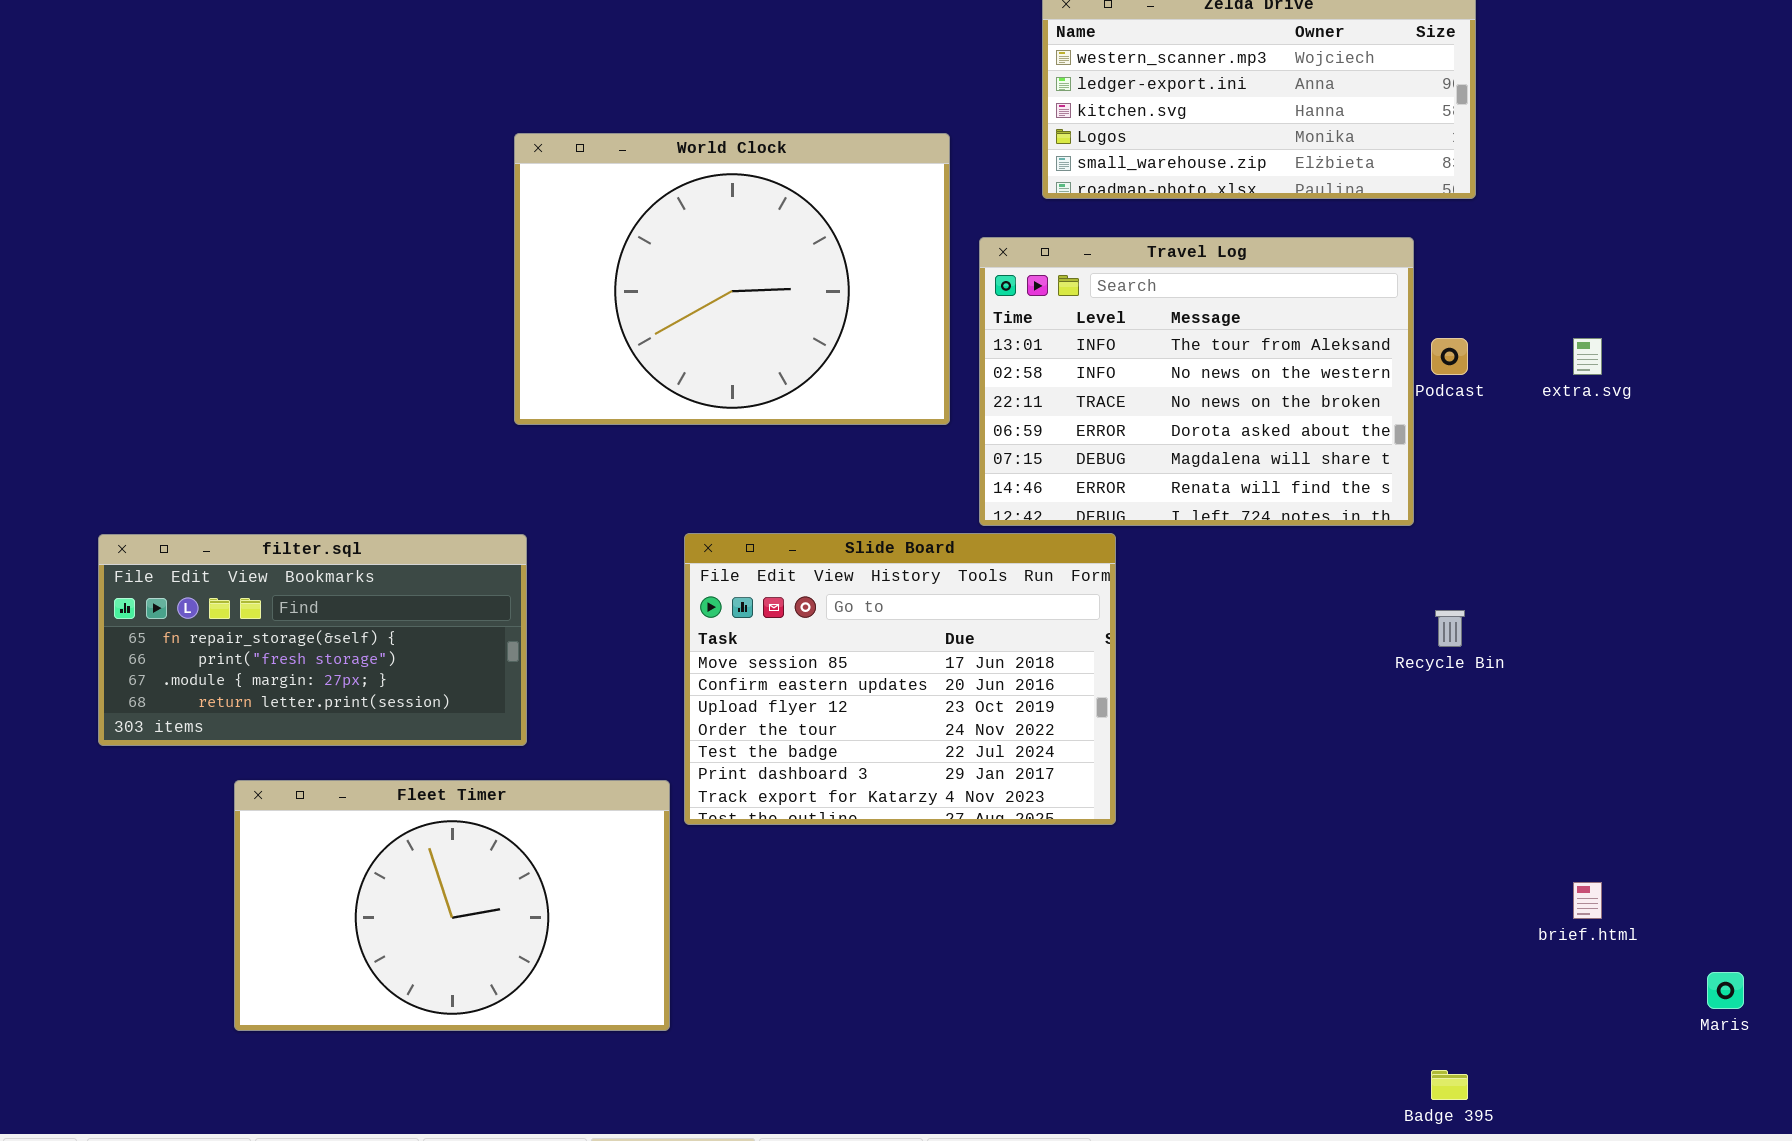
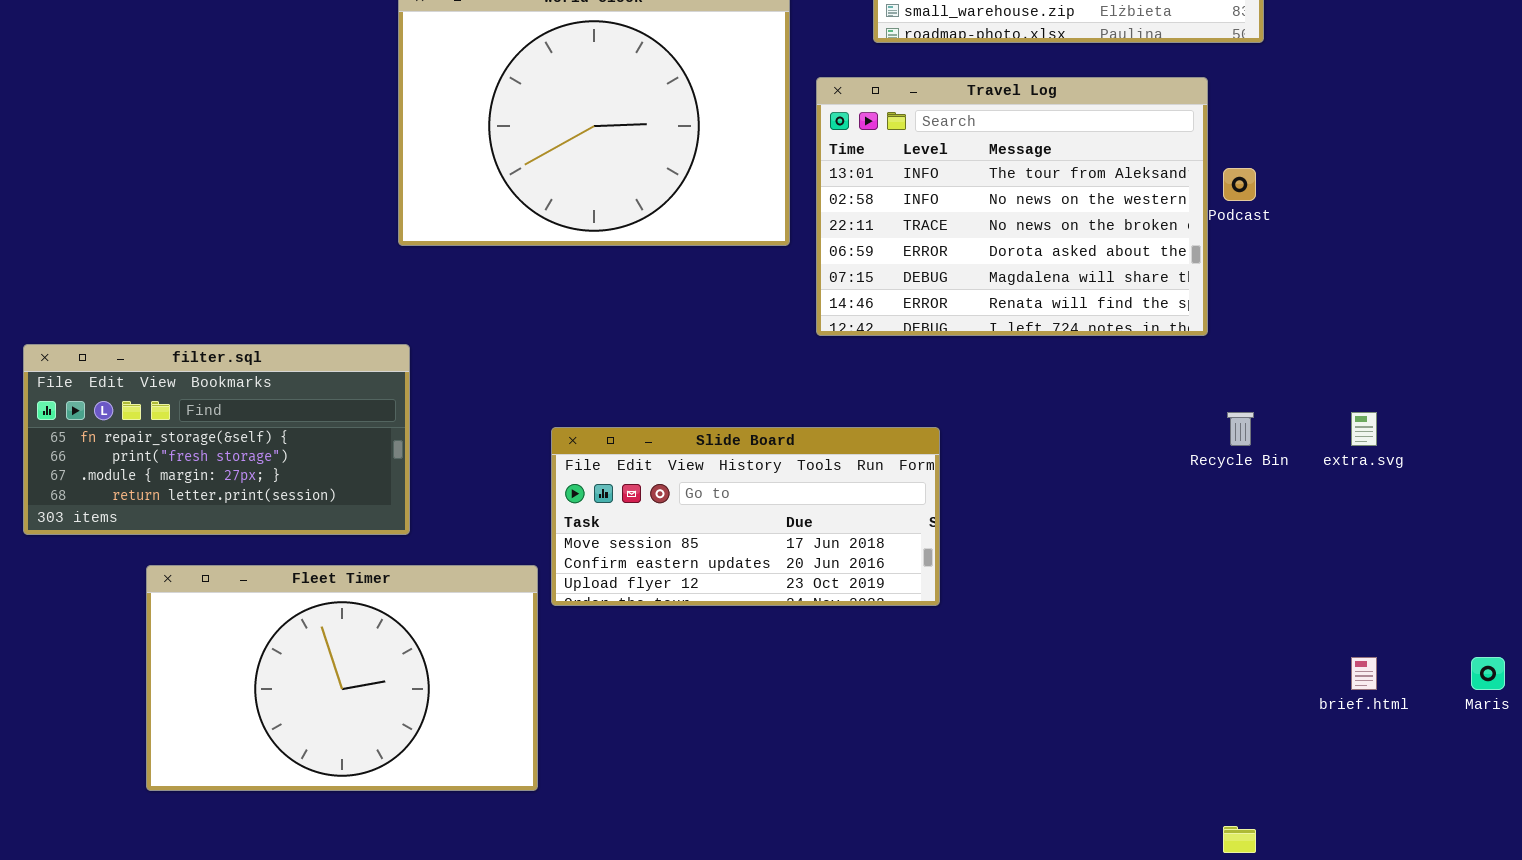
extra.svg: [1573,338,1602,375] -> [1351,412,1377,446], moved
Slide Board: [684,533,1116,825] -> [551,427,940,606], resized
Maris: [1707,972,1744,1009] -> [1471,657,1505,690], moved

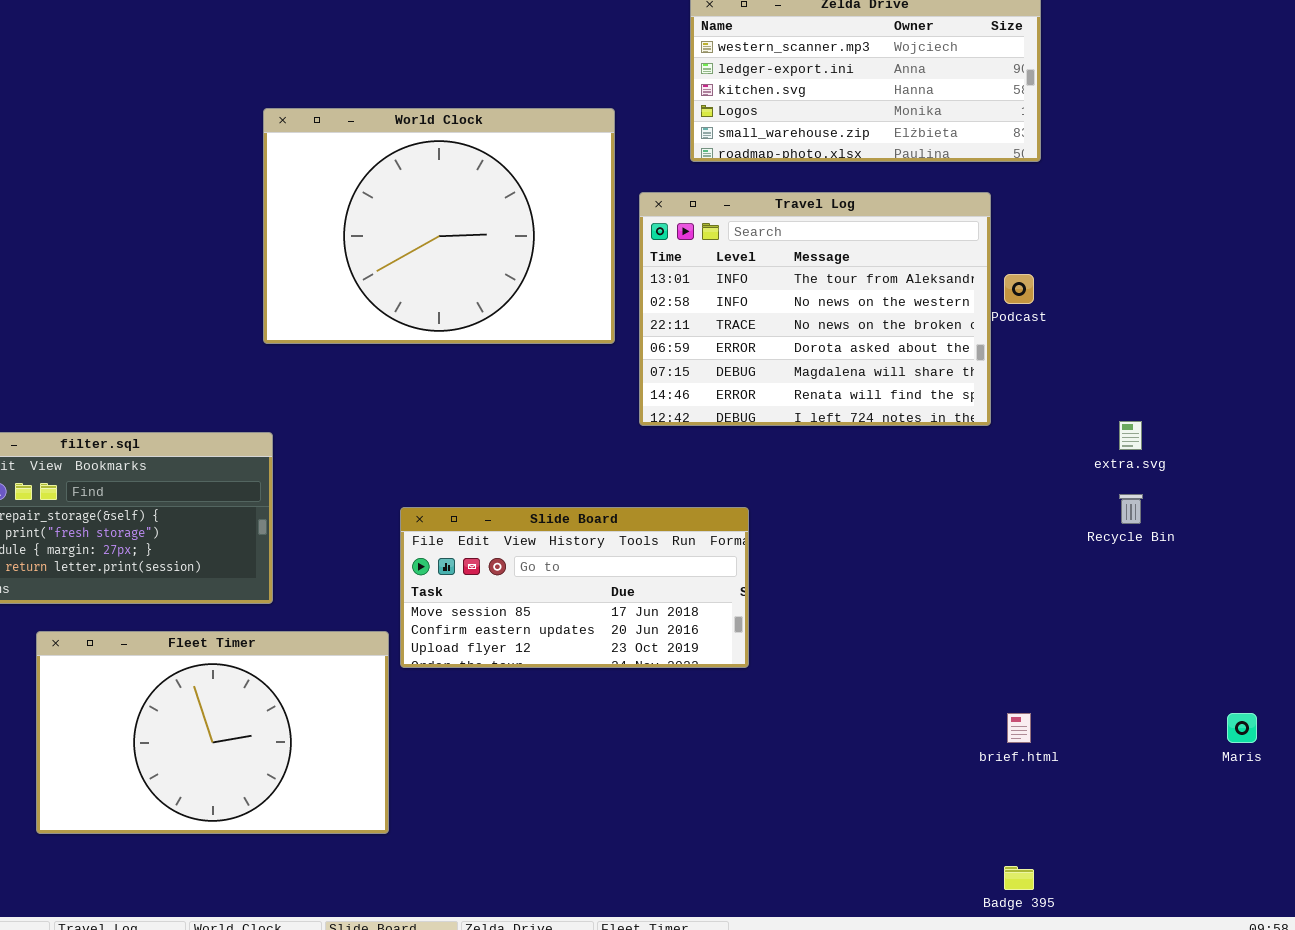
Recycle Bin: [1227,412,1254,446] -> [1119,494,1143,524], moved
extra.svg: [1351,412,1377,446] -> [1119,421,1142,450], moved
brief.html: [1351,657,1377,690] -> [1007,713,1031,743], moved

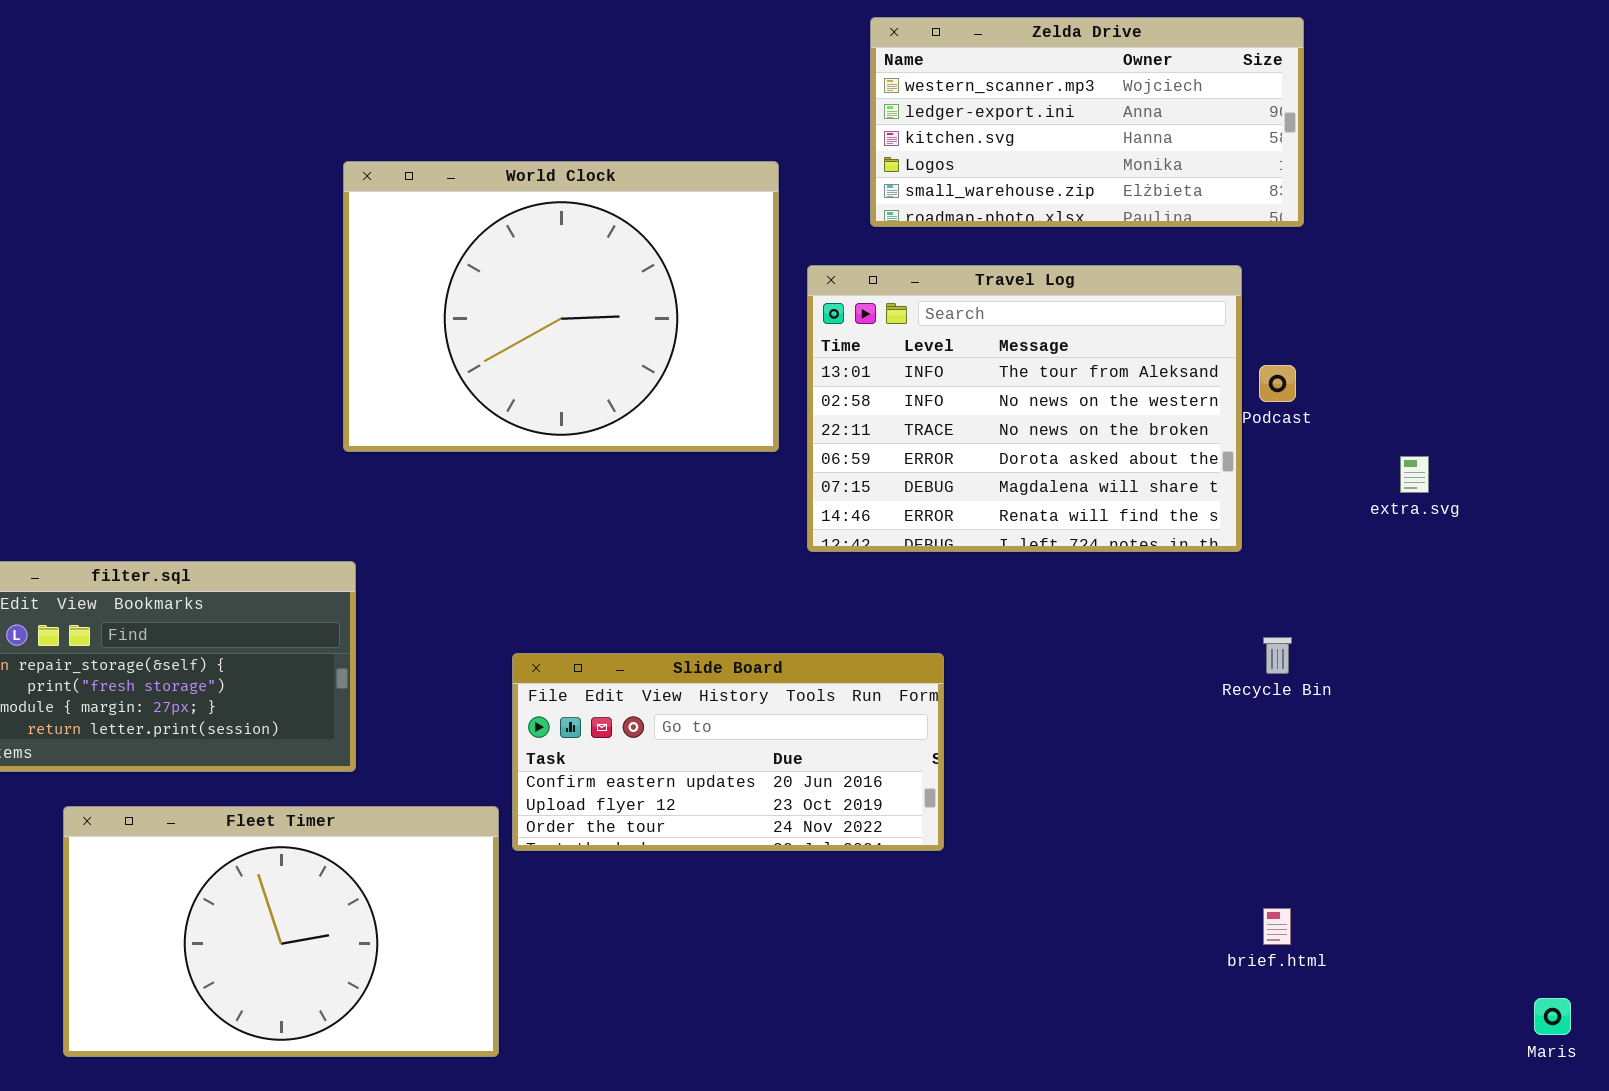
extra.svg: [1119,421,1142,450] -> [1400,456,1429,493], moved
Recycle Bin: [1119,494,1143,524] -> [1263,637,1292,674], moved
Slide Board: [400,507,749,668] -> [512,653,944,851], scrolled down 1 row
Maris: [1227,713,1257,743] -> [1534,998,1571,1035], moved

